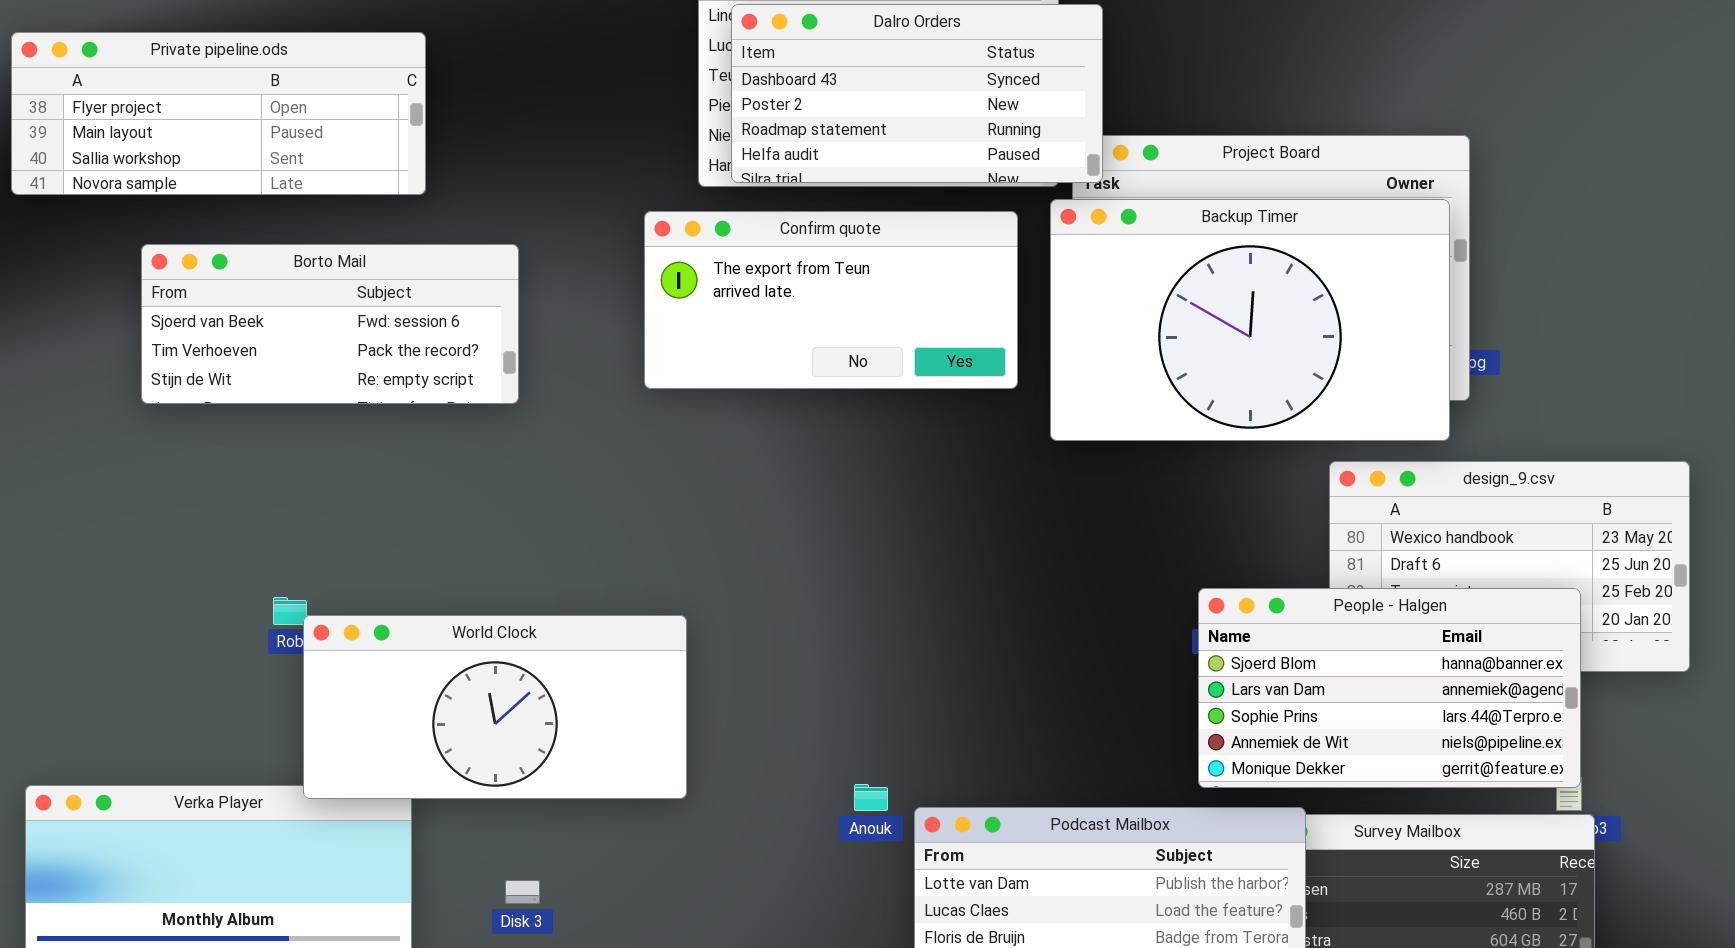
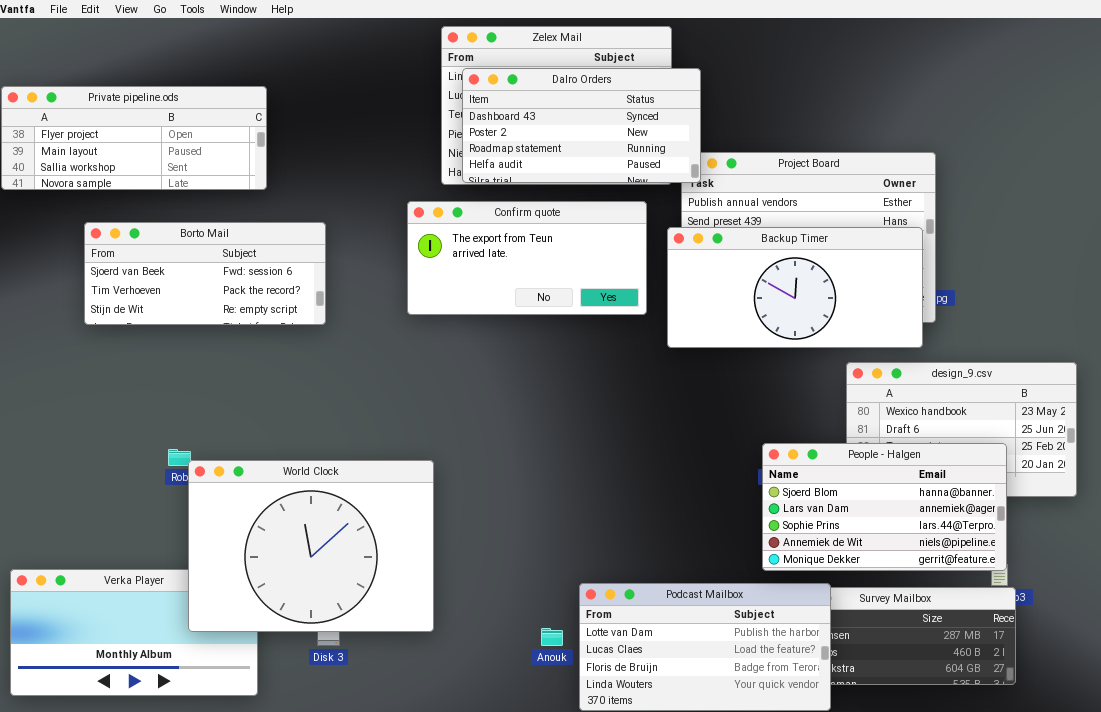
Backup Timer: [1050,199,1450,441] -> [667,227,923,348], resized
World Clock: [303,615,687,799] -> [188,460,434,632], resized
Anouk: [854,784,888,811] -> [541,628,563,646], moved

